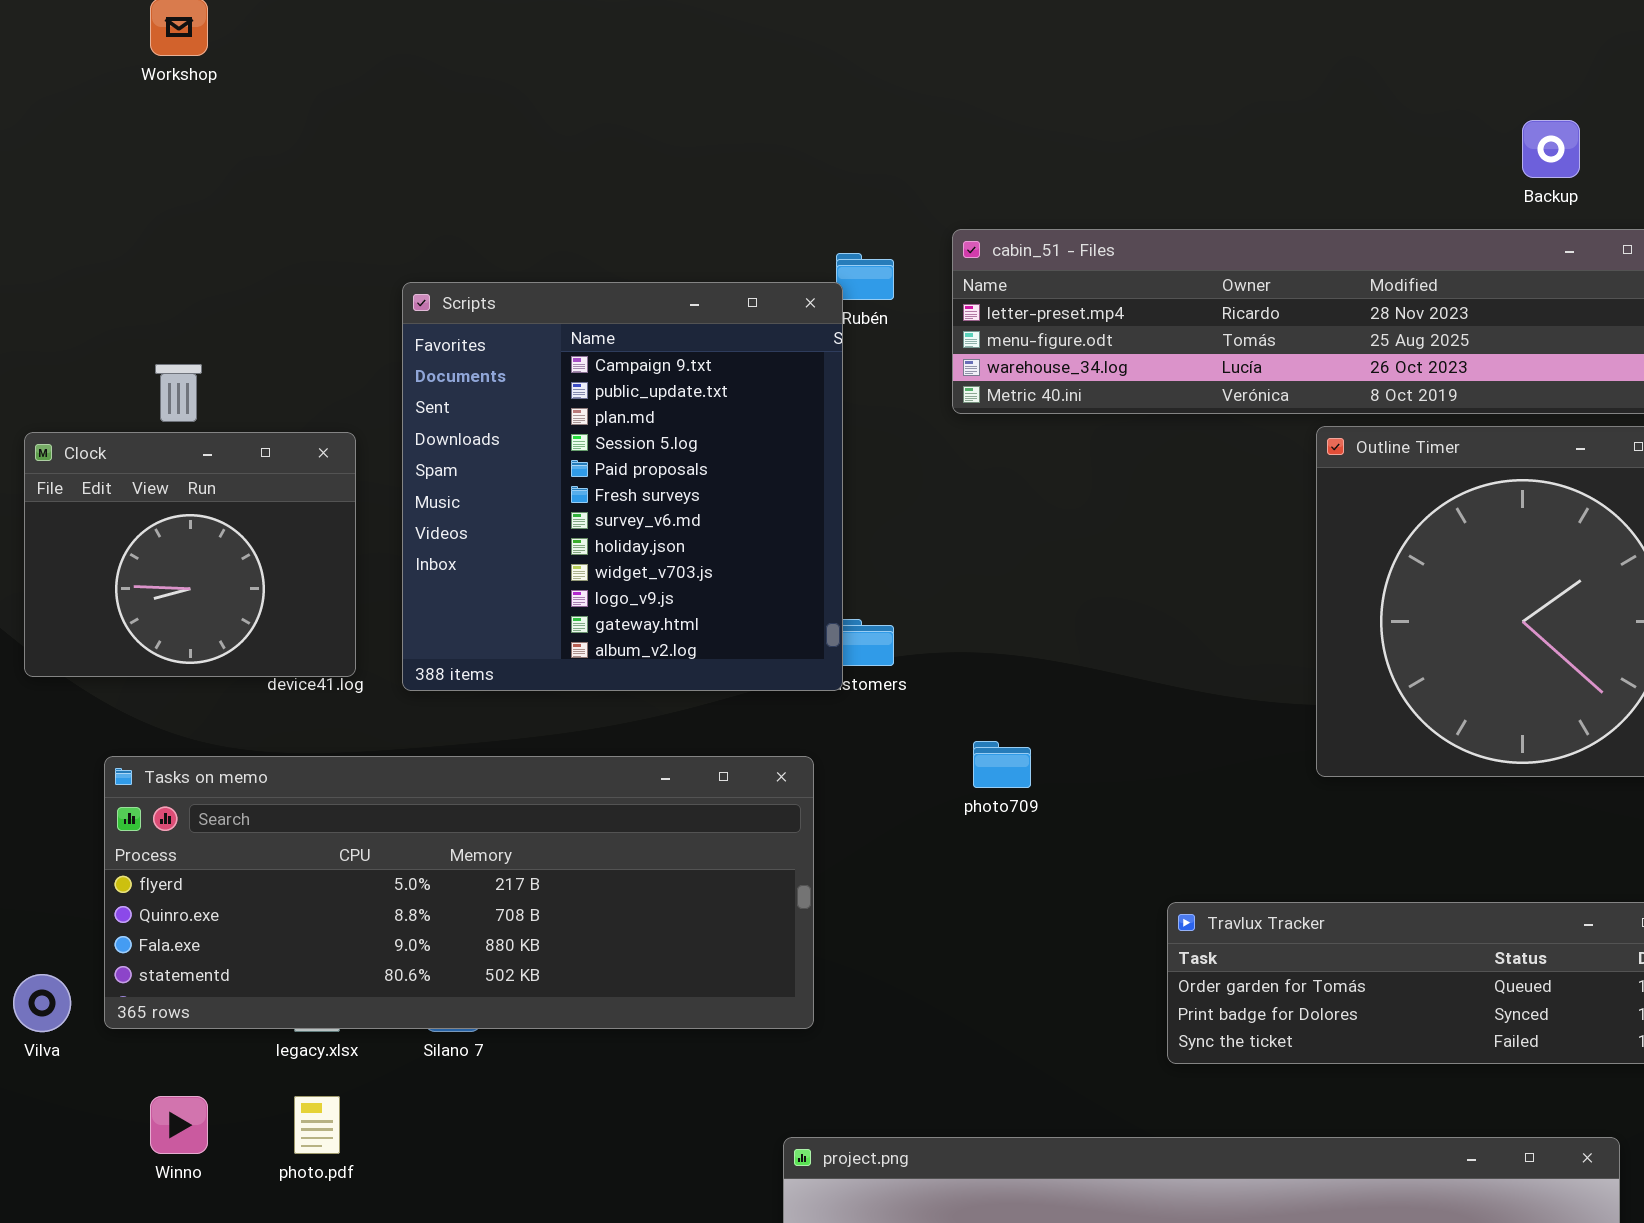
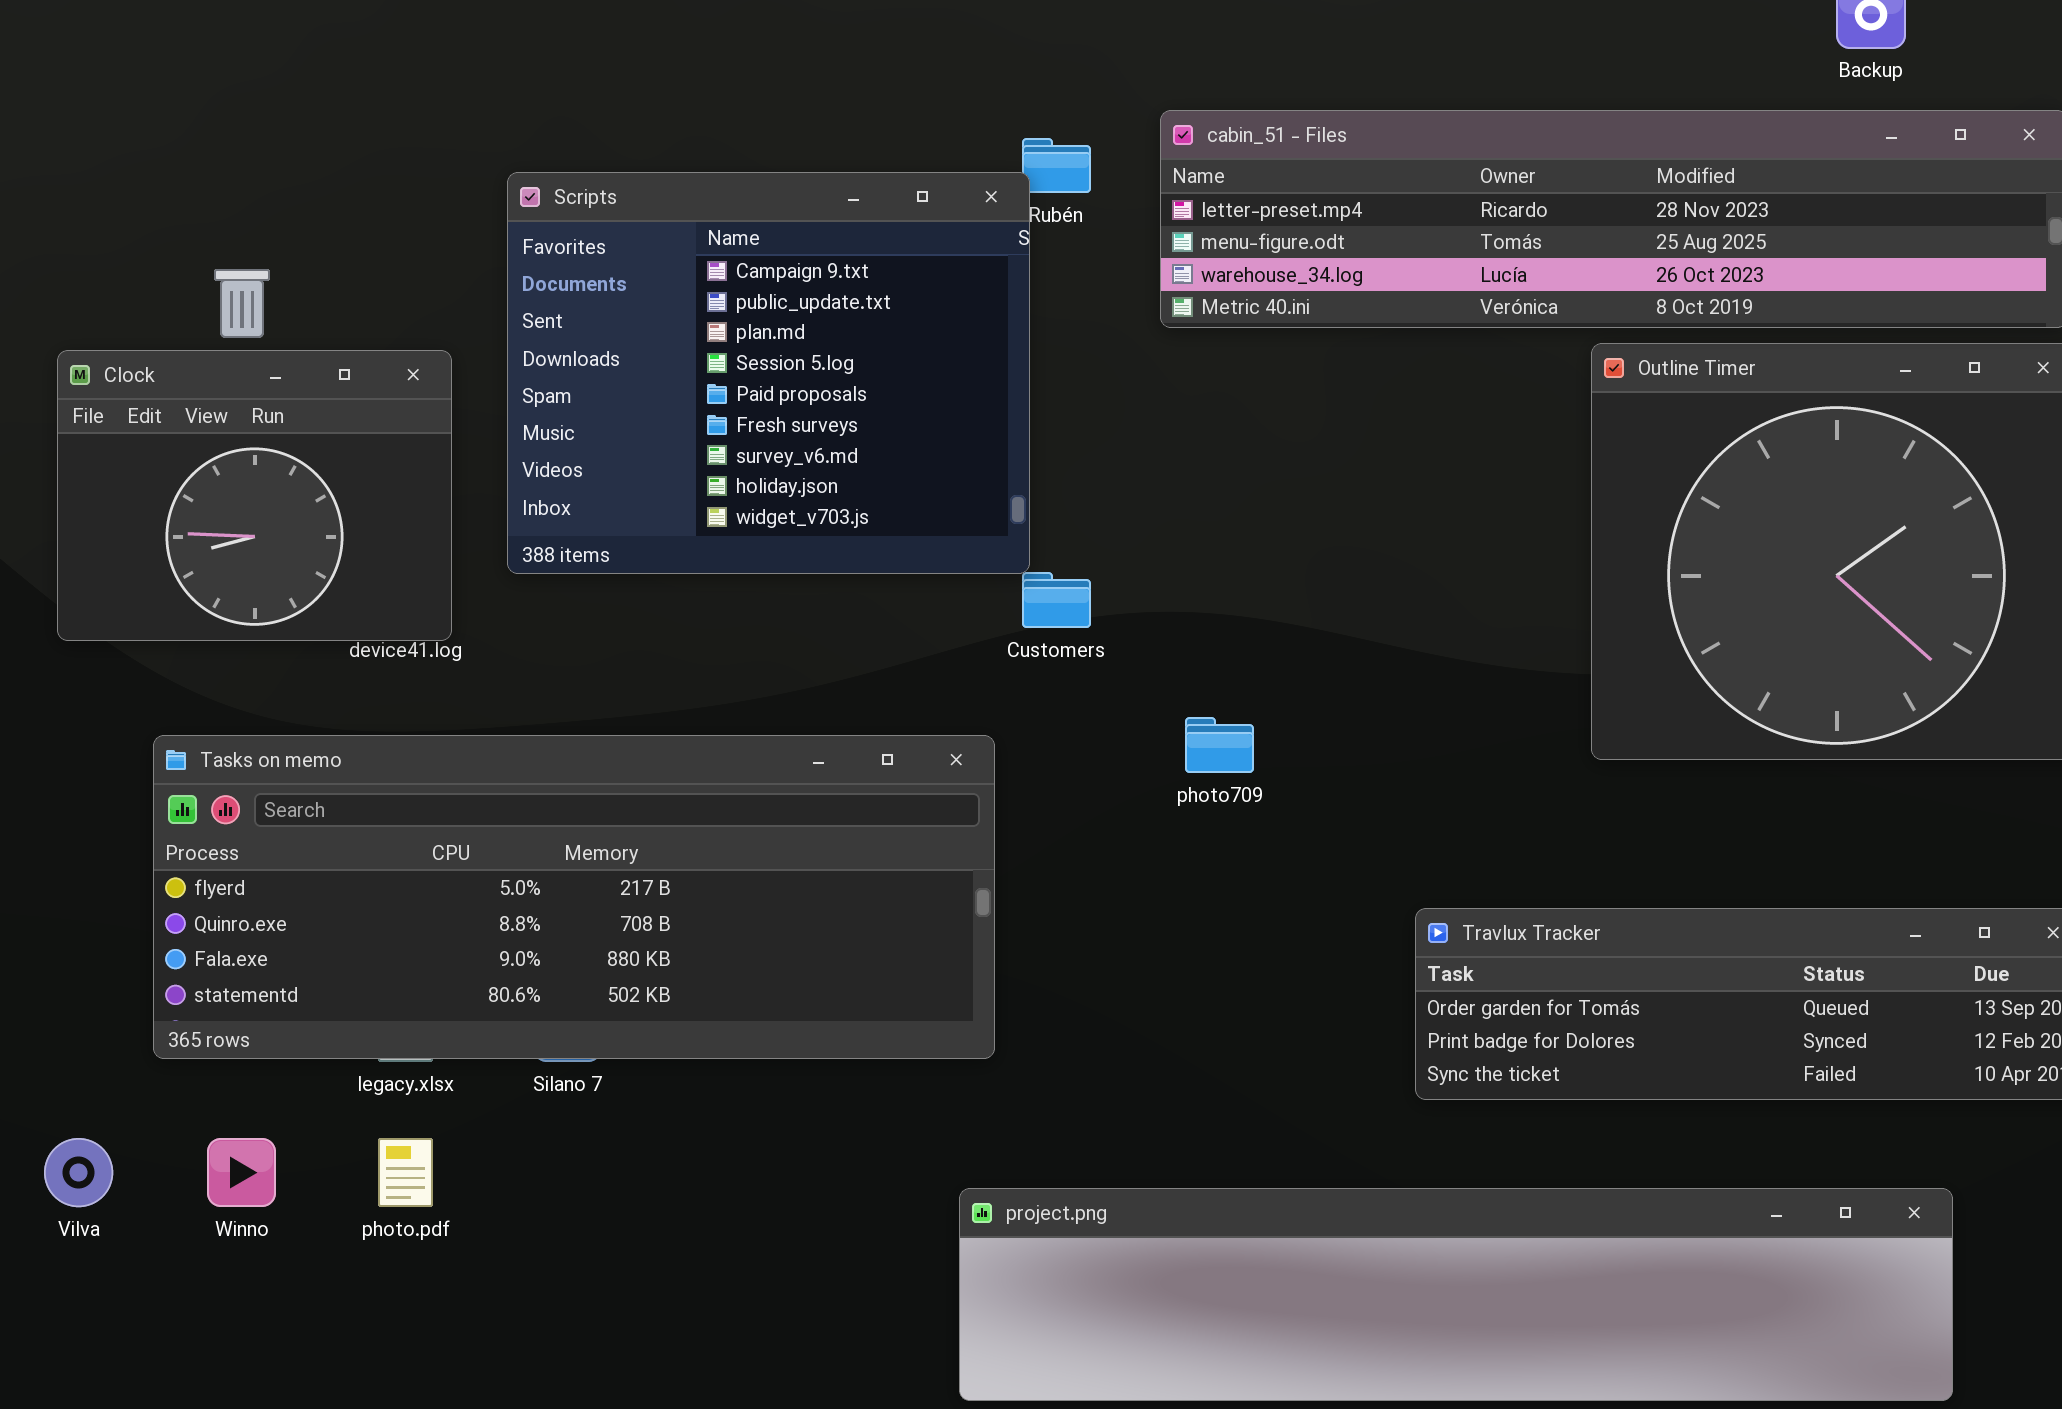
Scripts: [402,282,843,691] -> [507,172,1030,574], resized
Vilva: [13,974,71,1032] -> [44,1138,113,1207], moved

